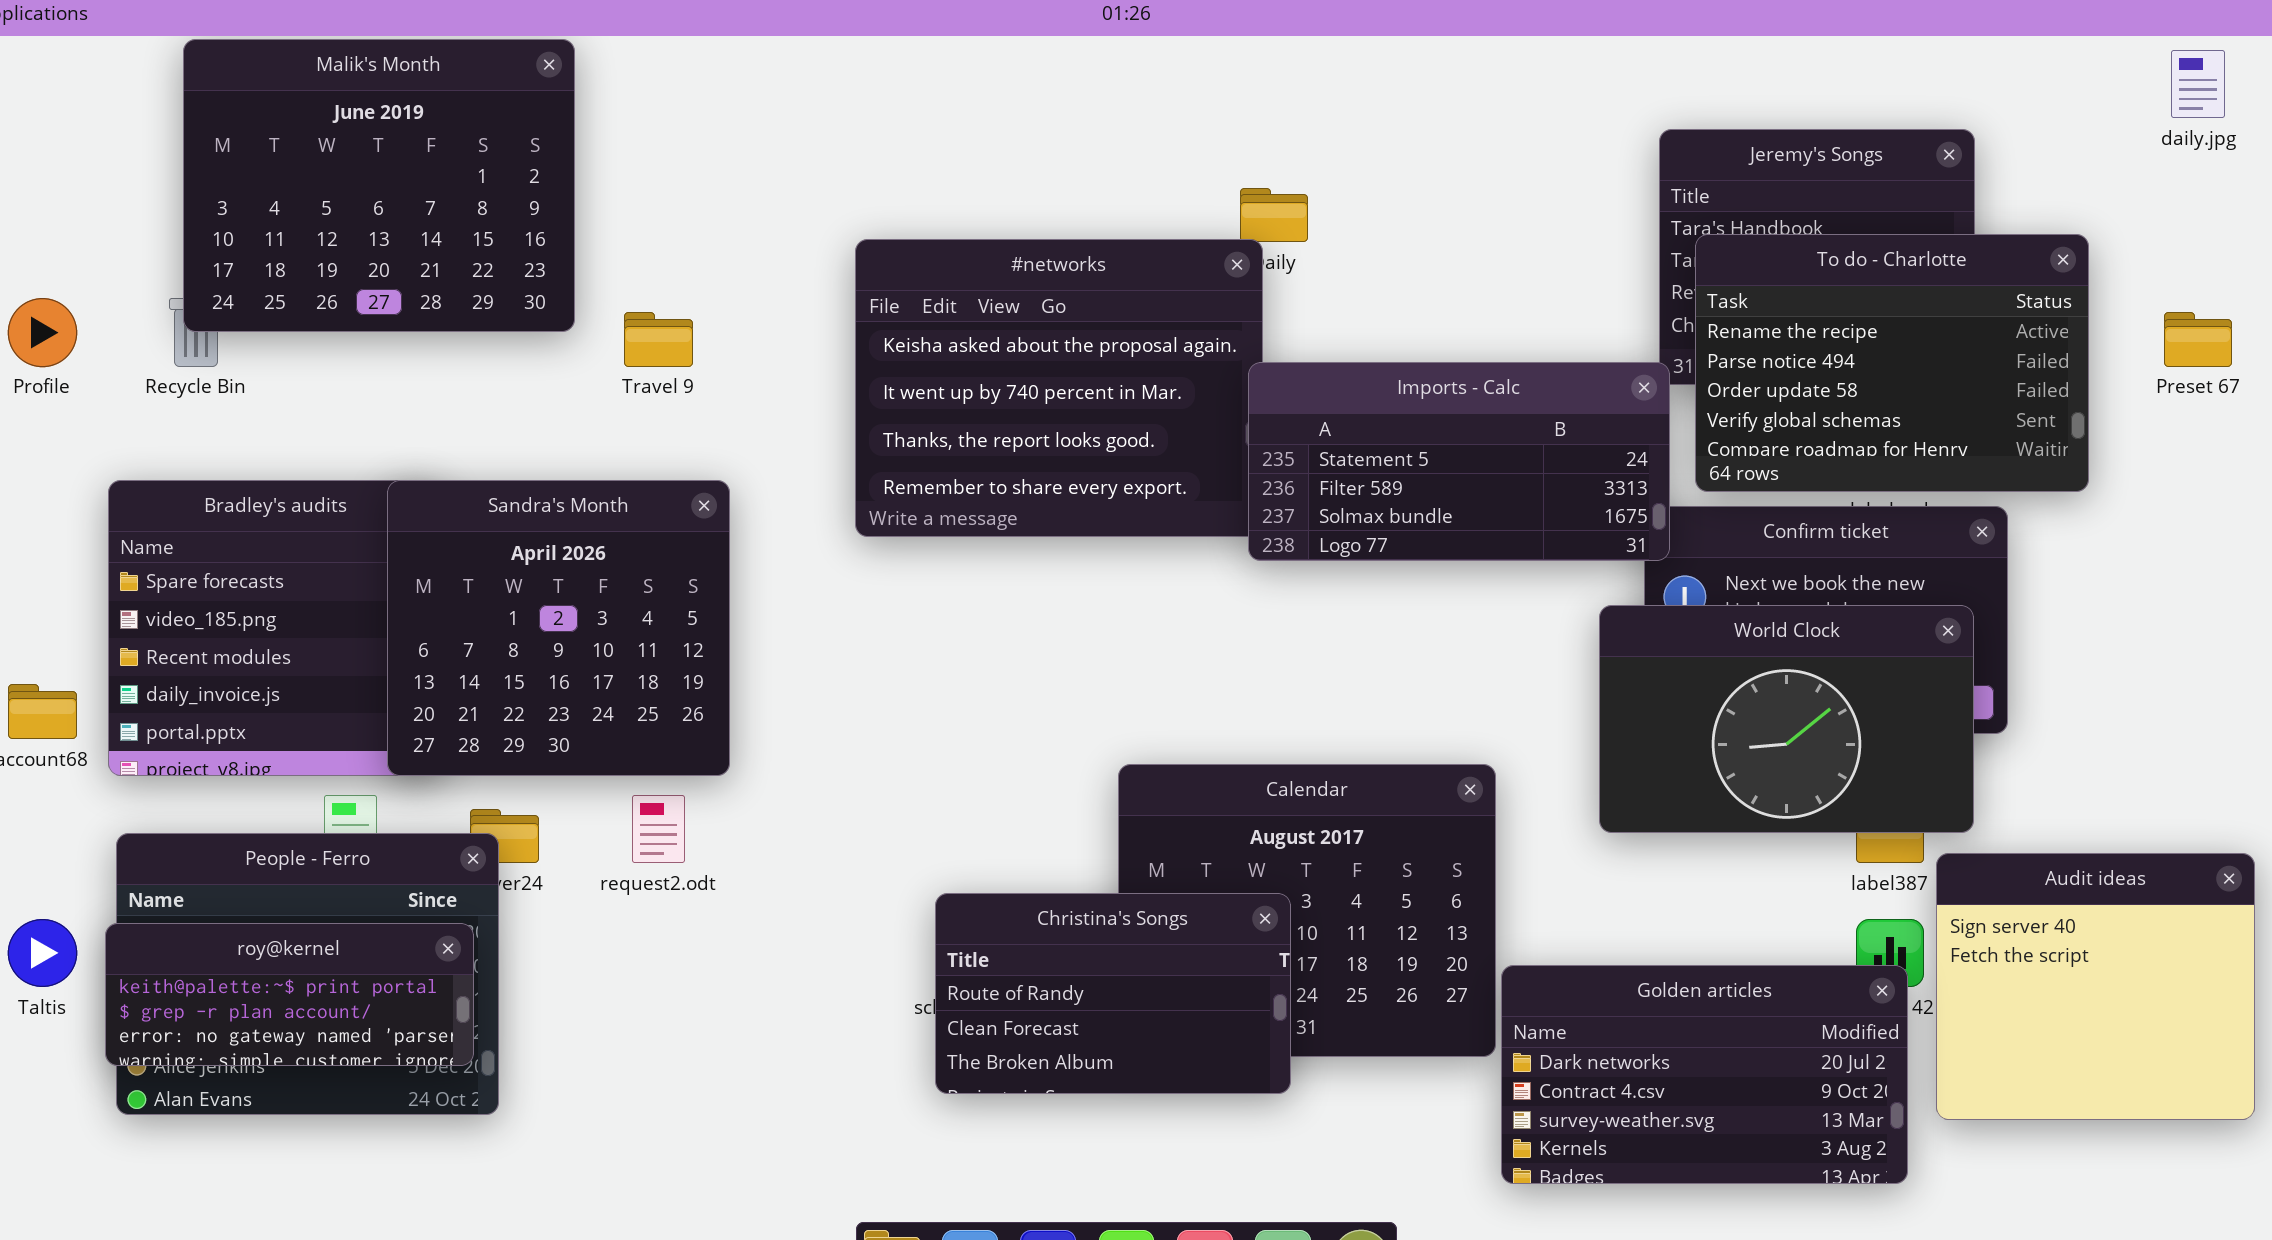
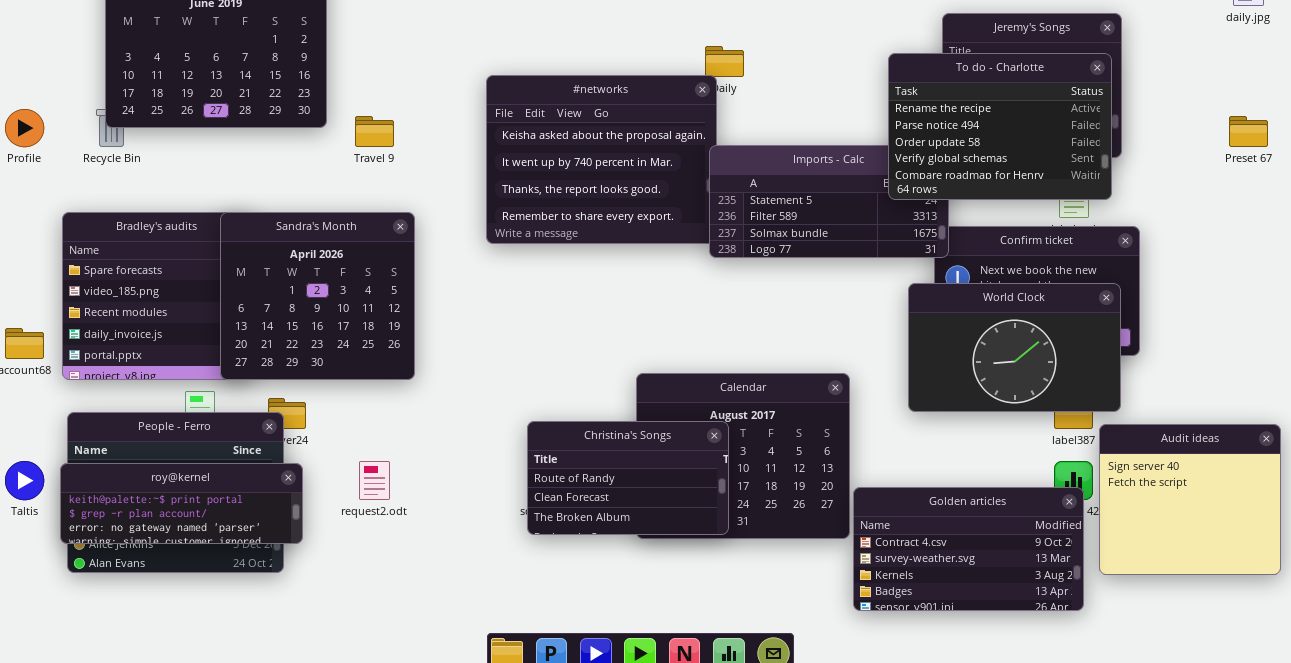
To do - Charlotte: [1695,234,2089,492] -> [888,53,1112,200], moved
request2.odt: [632,795,685,863] -> [359,461,390,500], moved
Christina's Songs: [935,893,1291,1094] -> [527,421,729,535], moved
roy@kernel: [105,923,474,1066] -> [60,463,303,544], resized
Golden articles: [1501,965,1908,1184] -> [853,487,1084,611], scrolled down 1 row

